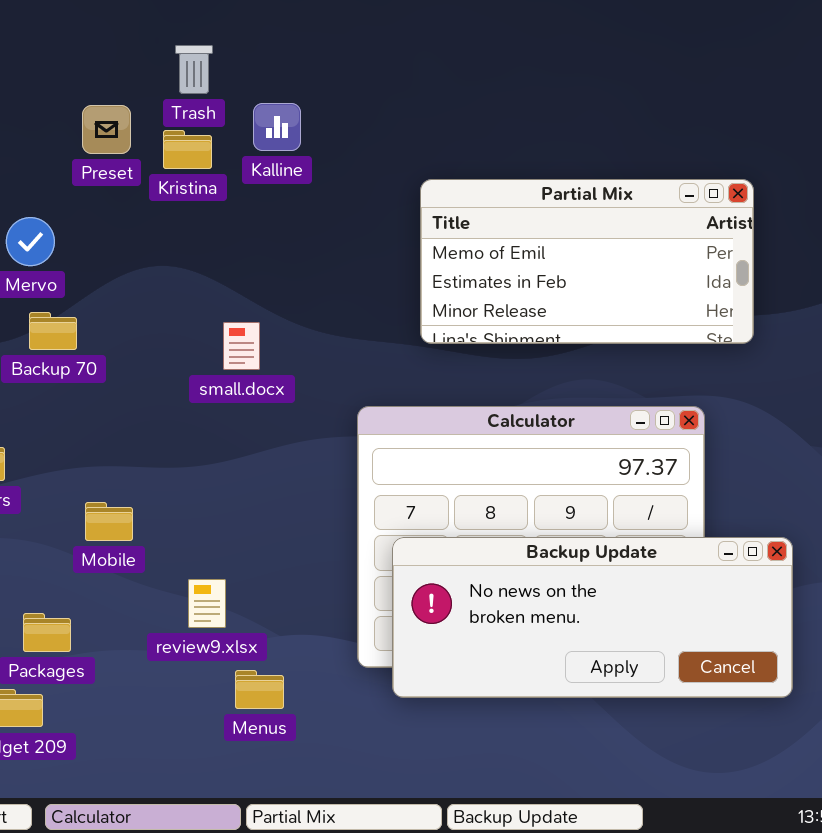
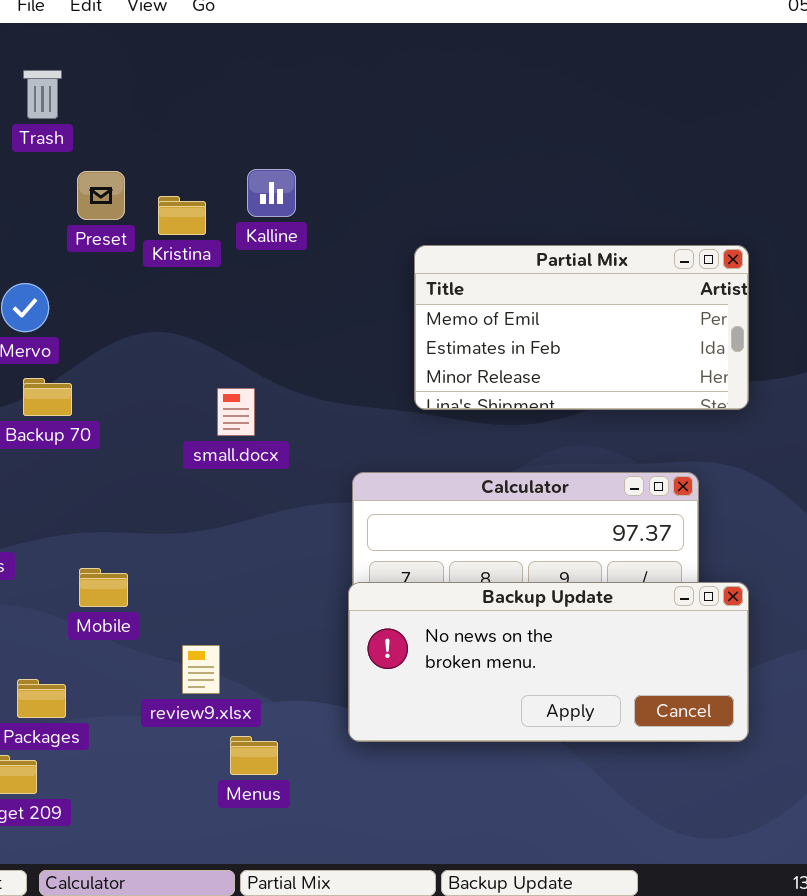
Trash: [175,45,213,94] -> [23,70,62,119], moved
Backup Update: [392,537,793,698] -> [348,582,749,742], moved

